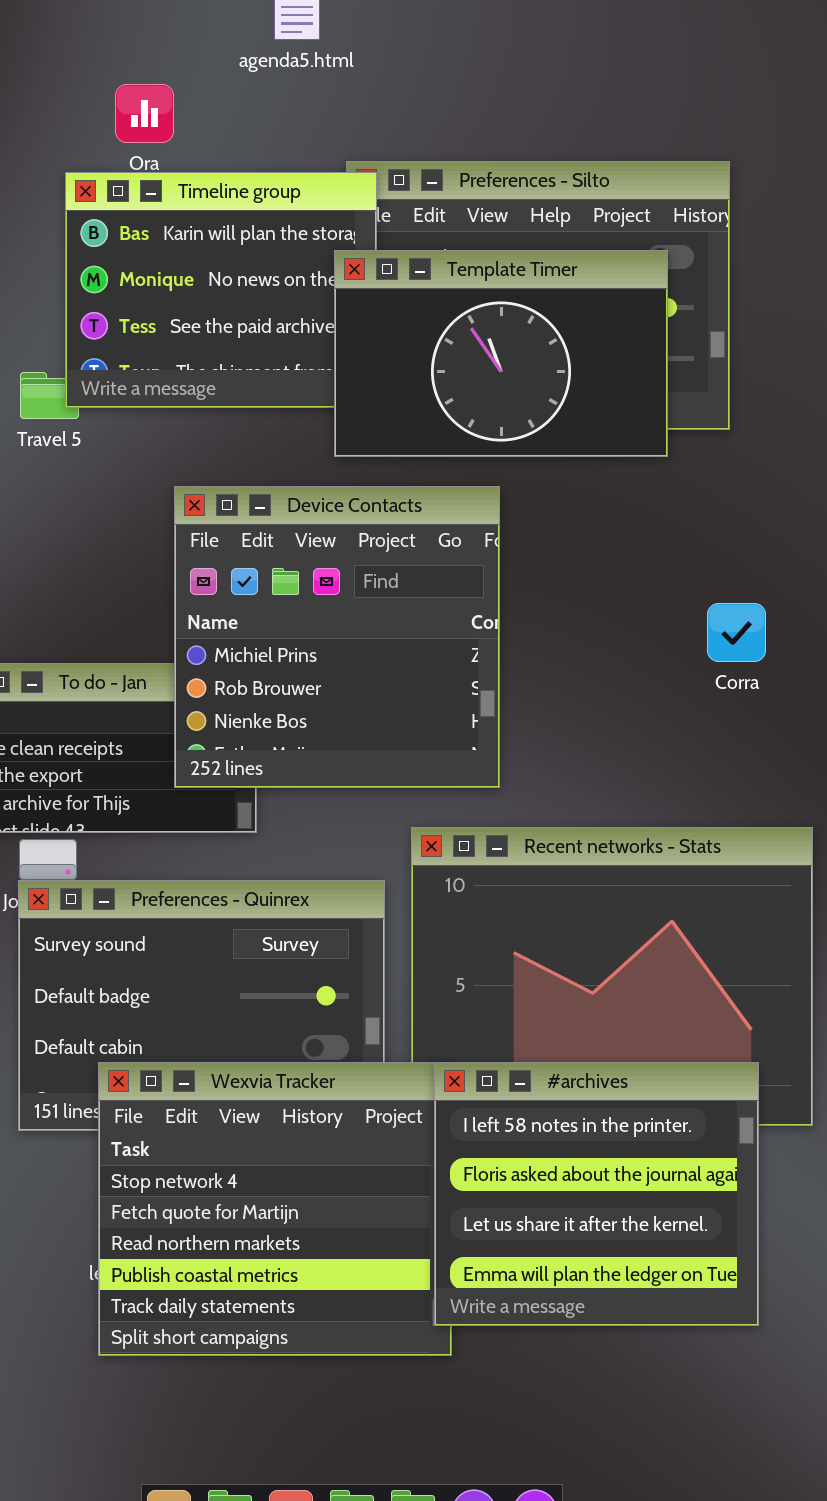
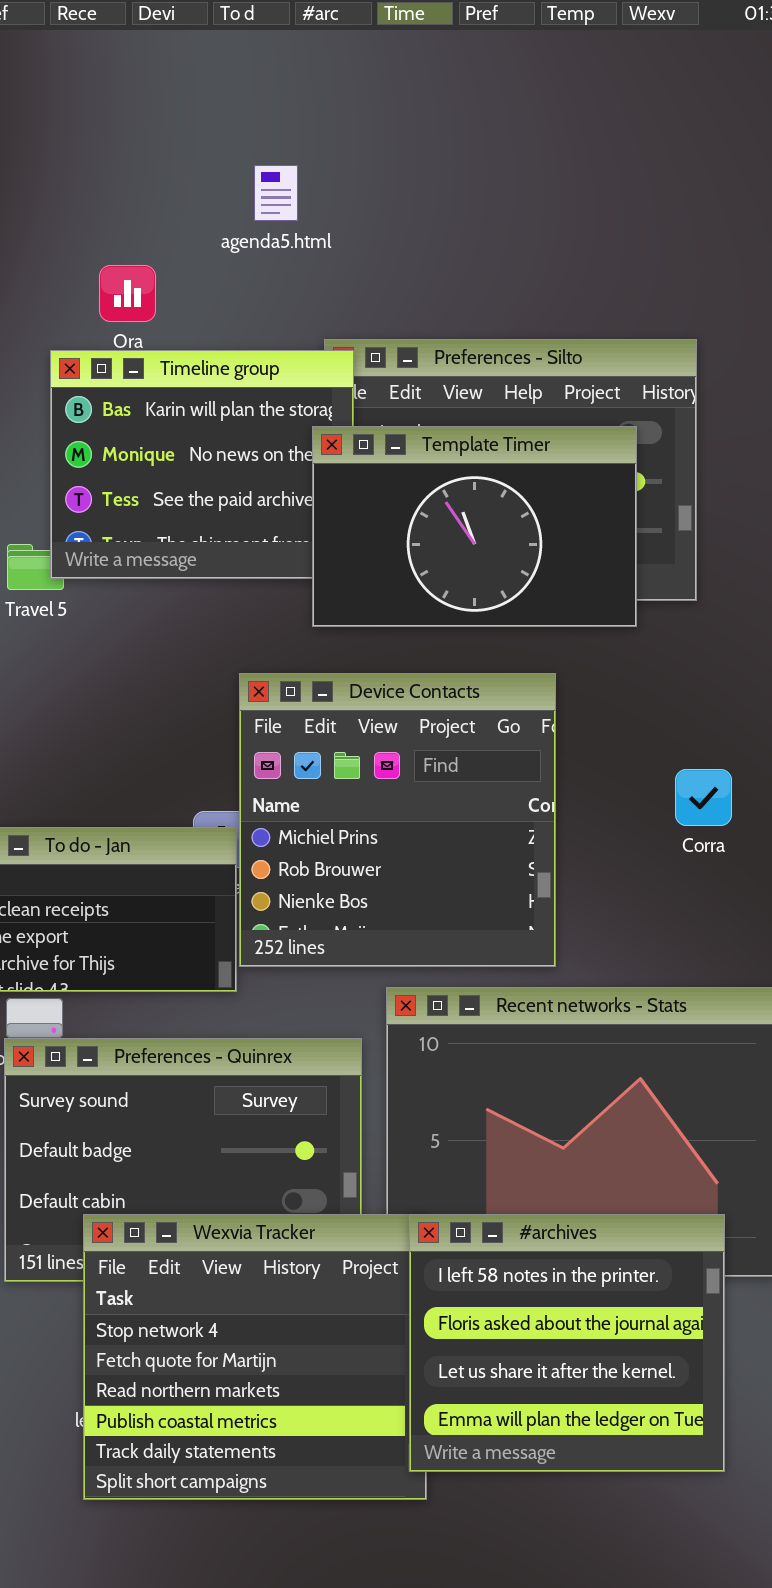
Device Contacts: [174,486,500,788] -> [239,673,556,967], moved

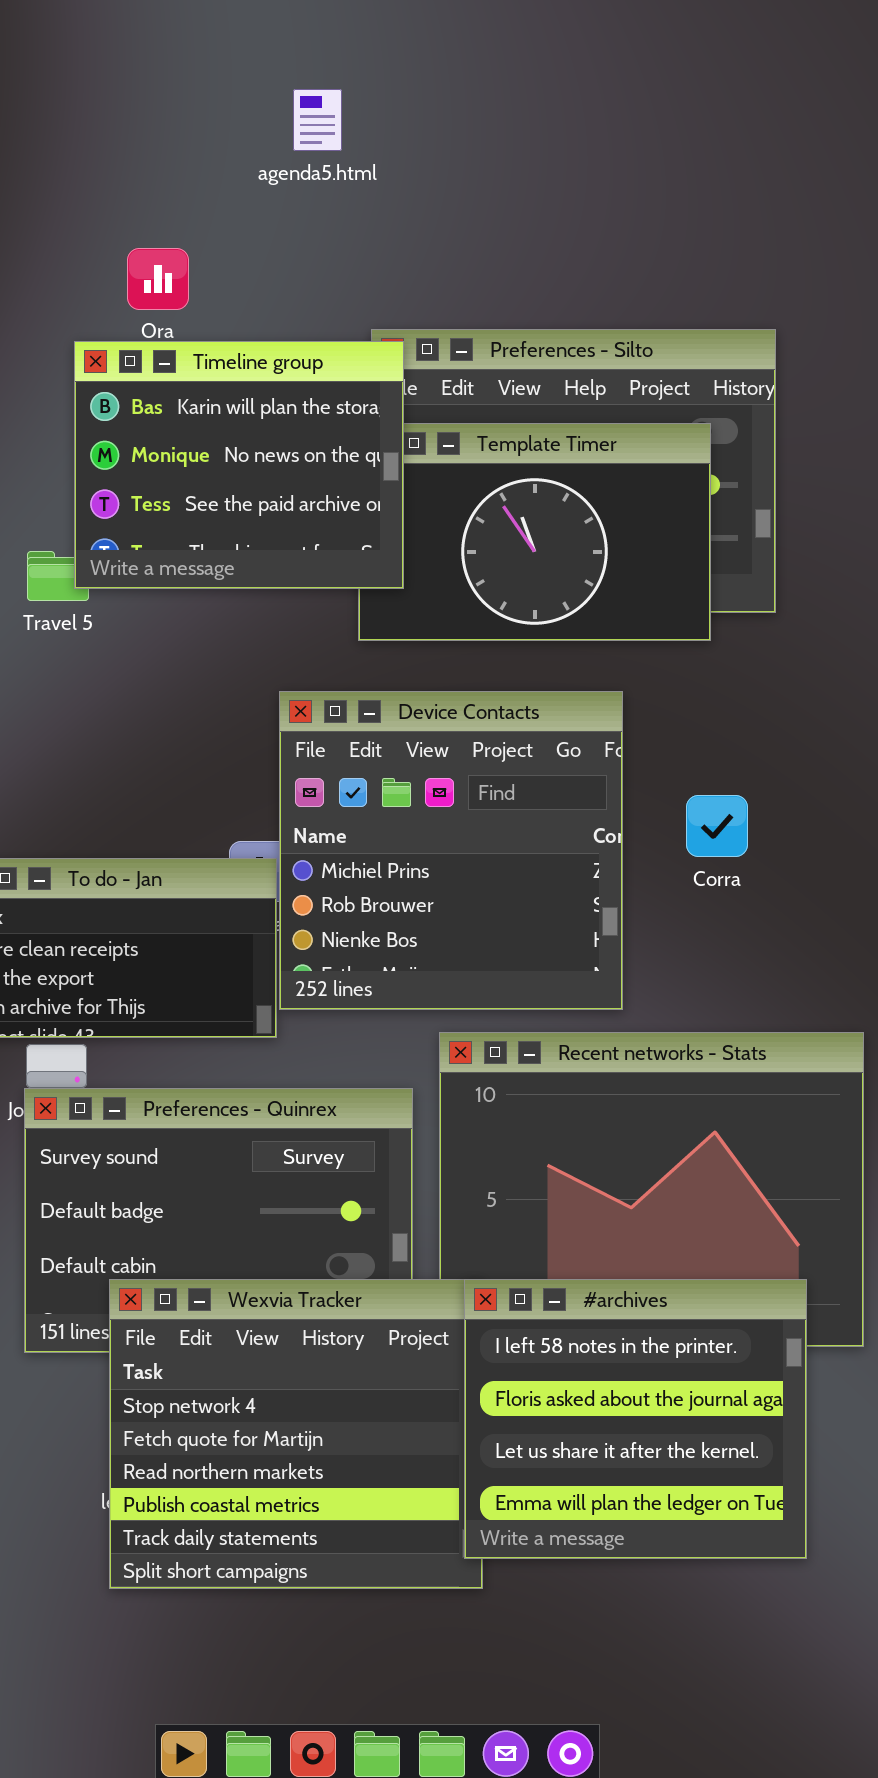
agenda5.html: [254,165,298,221] -> [293,89,342,151], moved
Timeline group: [50,350,354,579] -> [74,341,404,589], raised
Corra: [675,769,732,826] -> [686,795,748,857], moved

